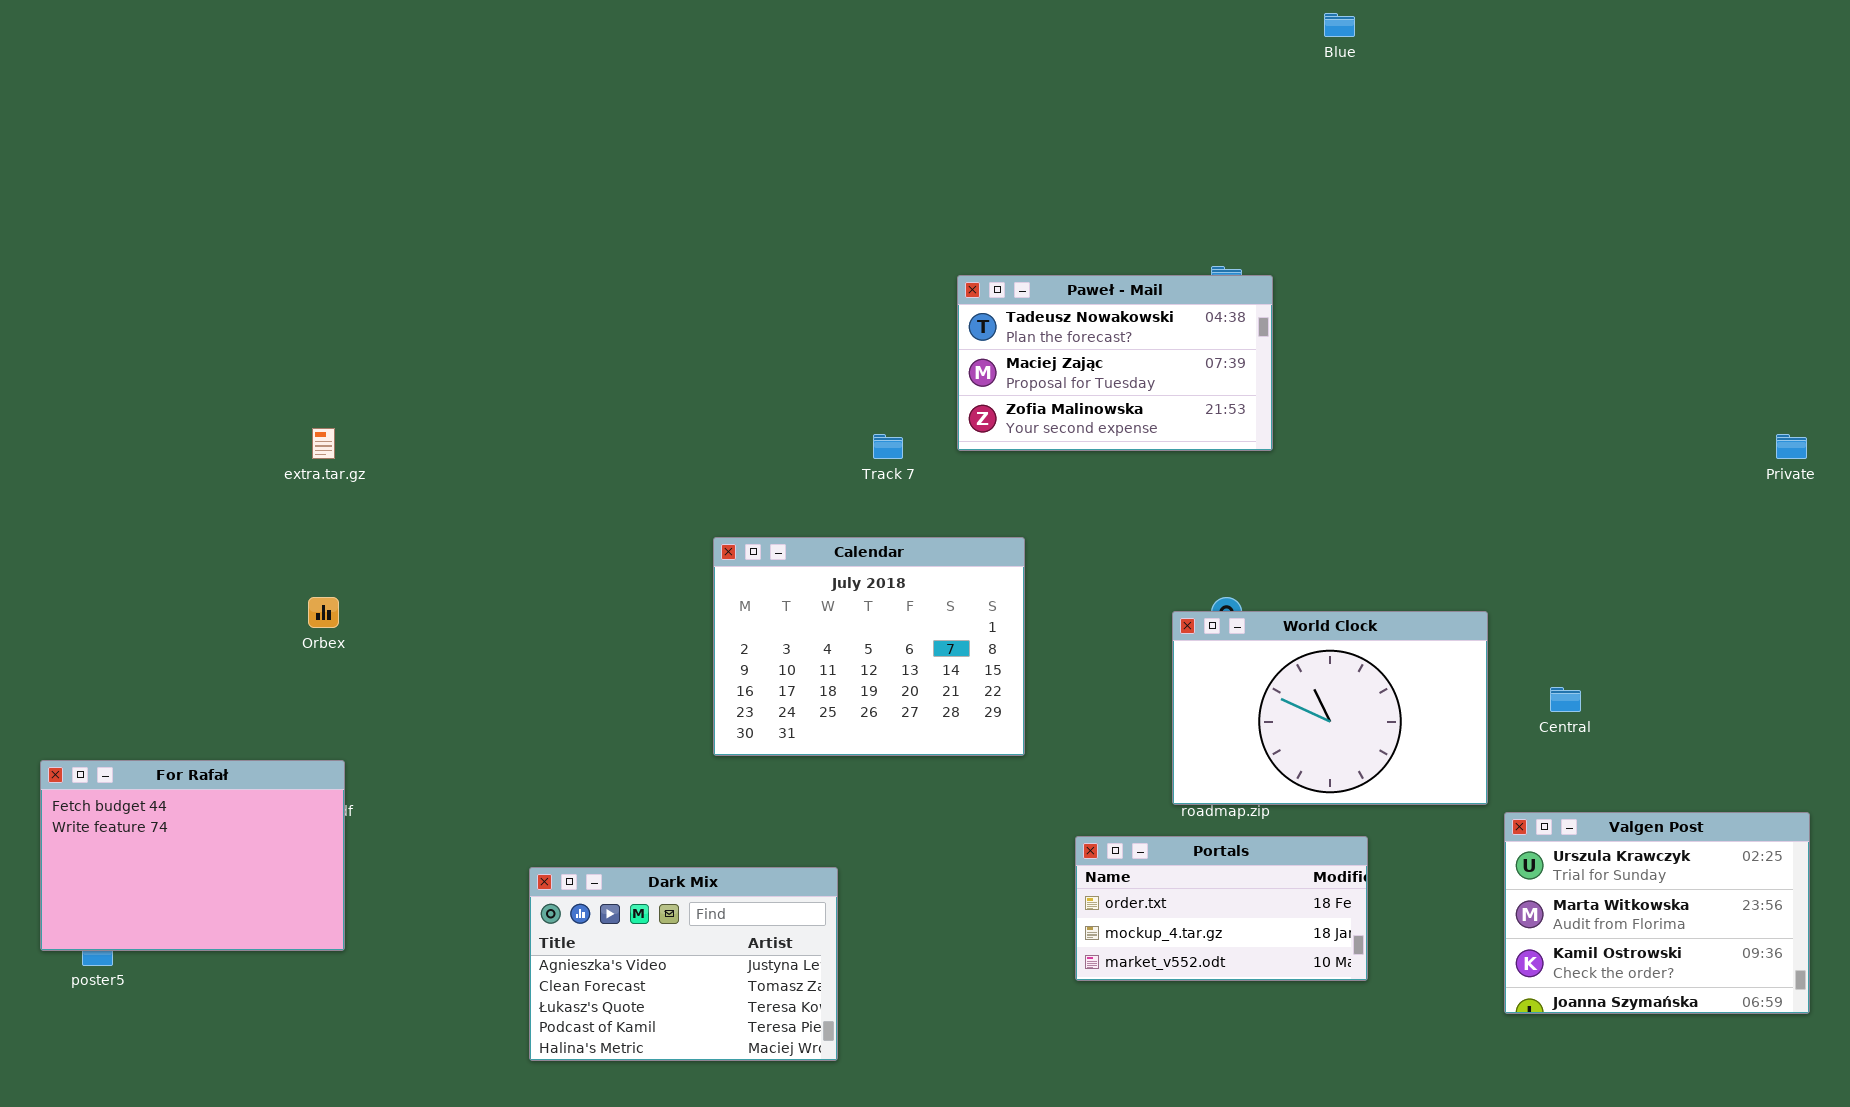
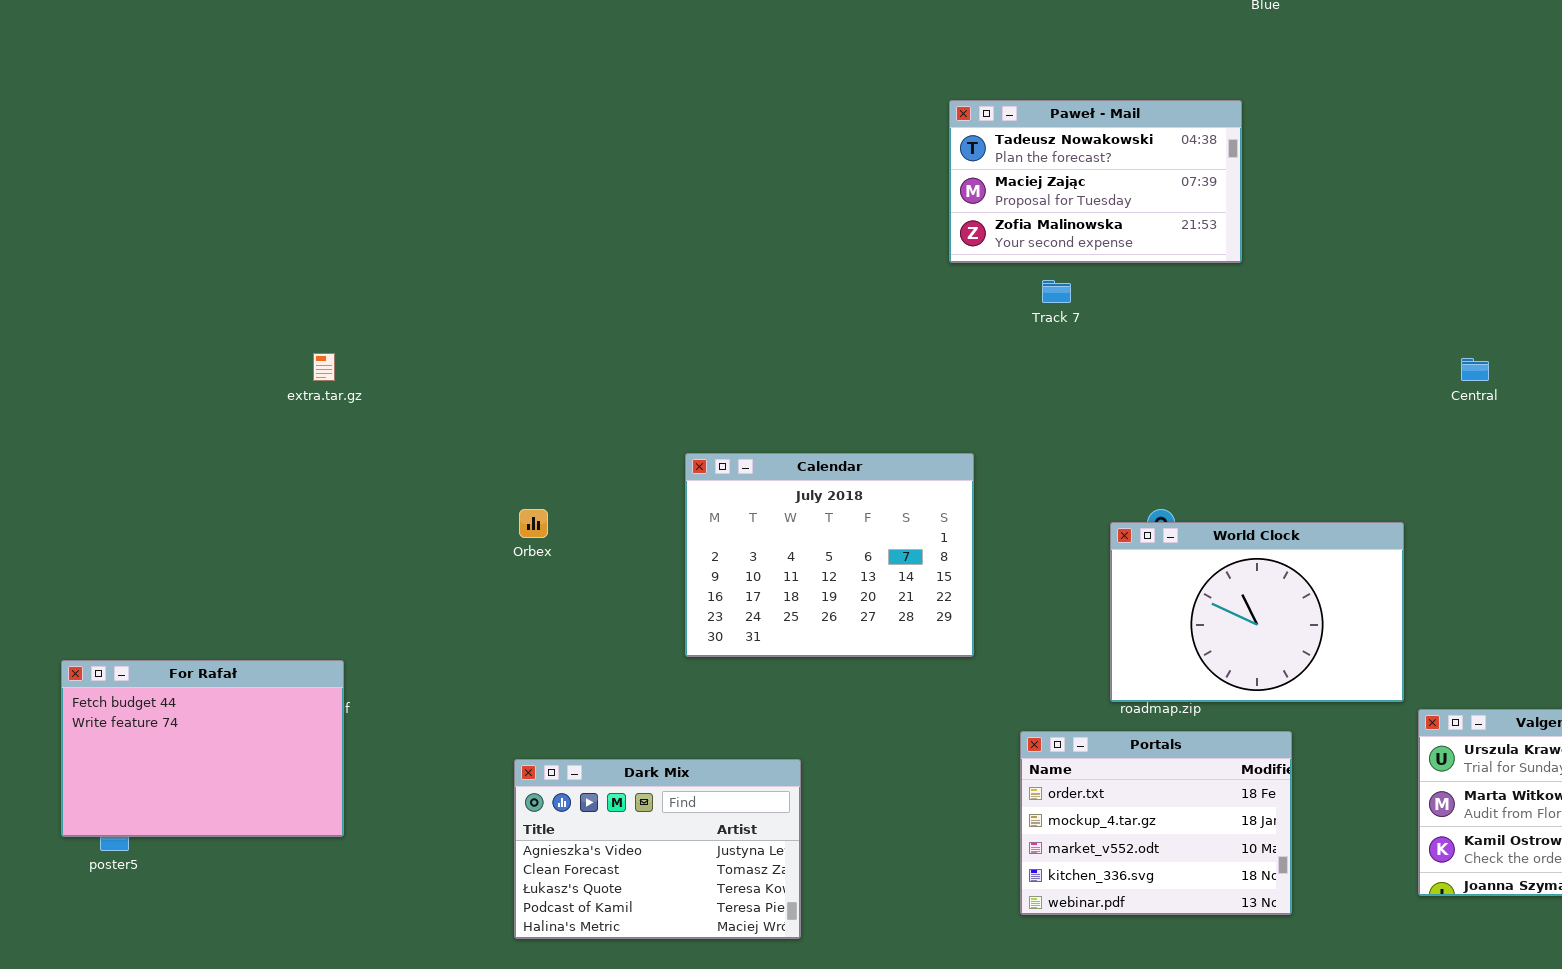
Paweł - Mail: [957,275,1273,451] -> [949,100,1242,263], moved
Track 7: [873,434,903,459] -> [1042,280,1071,303], moved
Orbex: [308,597,339,628] -> [519,509,548,538], moved
Central: [1550,687,1581,712] -> [1461,358,1489,381], moved
Portals: [1075,836,1368,981] -> [1020,731,1292,915], resized

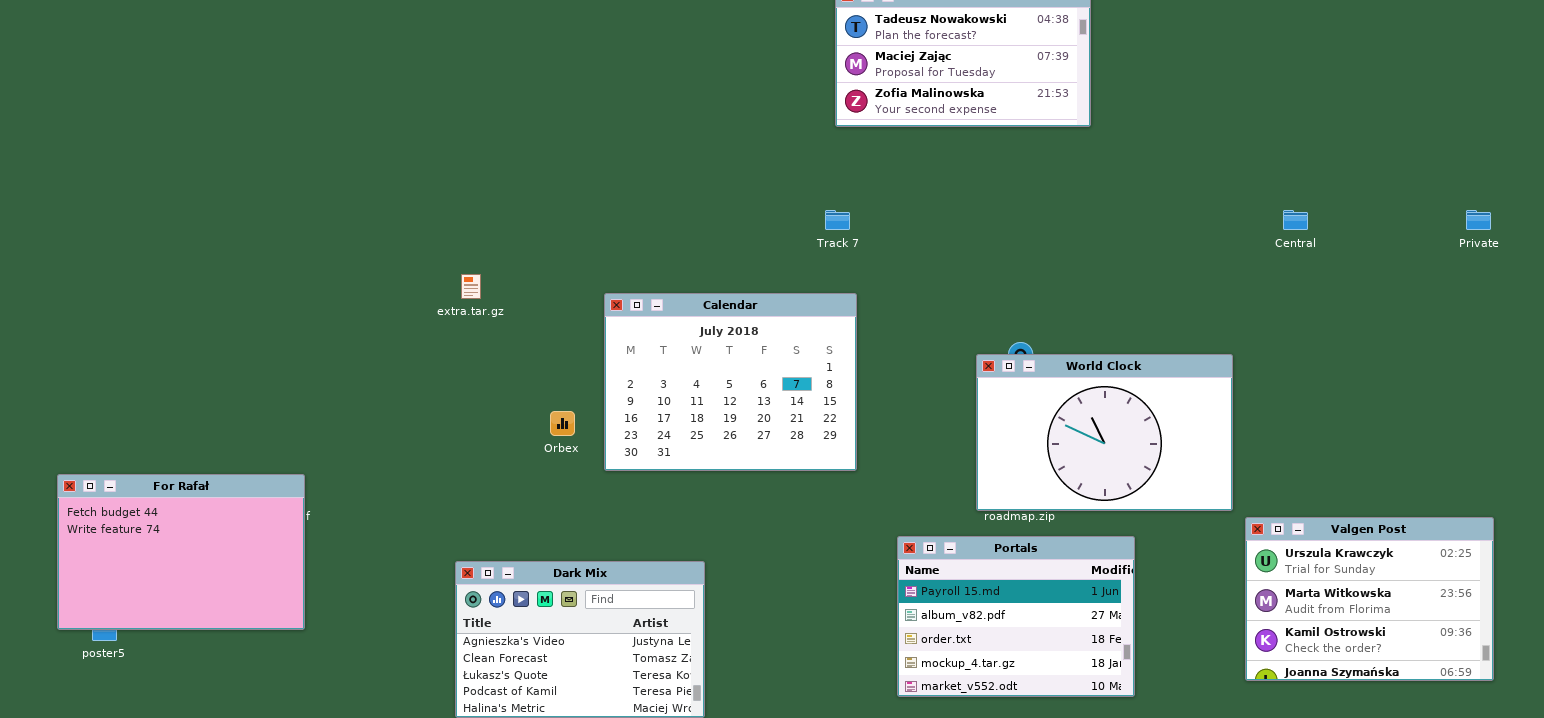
Track 7: [1042,280,1071,303] -> [825,210,850,230], moved
extra.tar.gz: [313,353,335,381] -> [461,274,481,299], moved
Orbex: [519,509,548,538] -> [550,411,575,436], moved
Portals: [1020,731,1292,915] -> [897,536,1135,697], scrolled up 2 rows

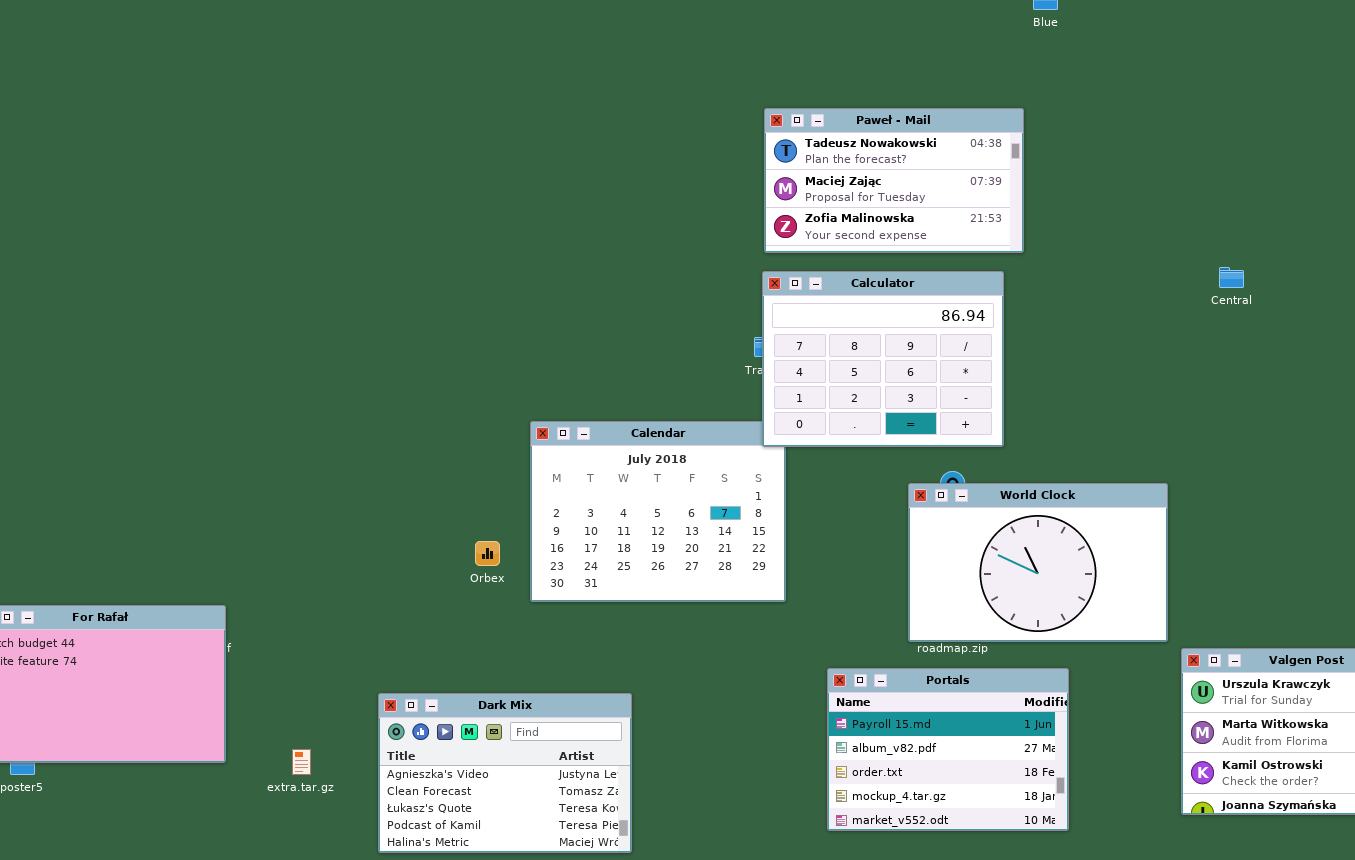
Calculator: none -> [762,271,1004,447], opened
Central: [1283,210,1308,230] -> [1219,267,1244,288], moved
extra.tar.gz: [461,274,481,299] -> [292,749,311,775], moved

